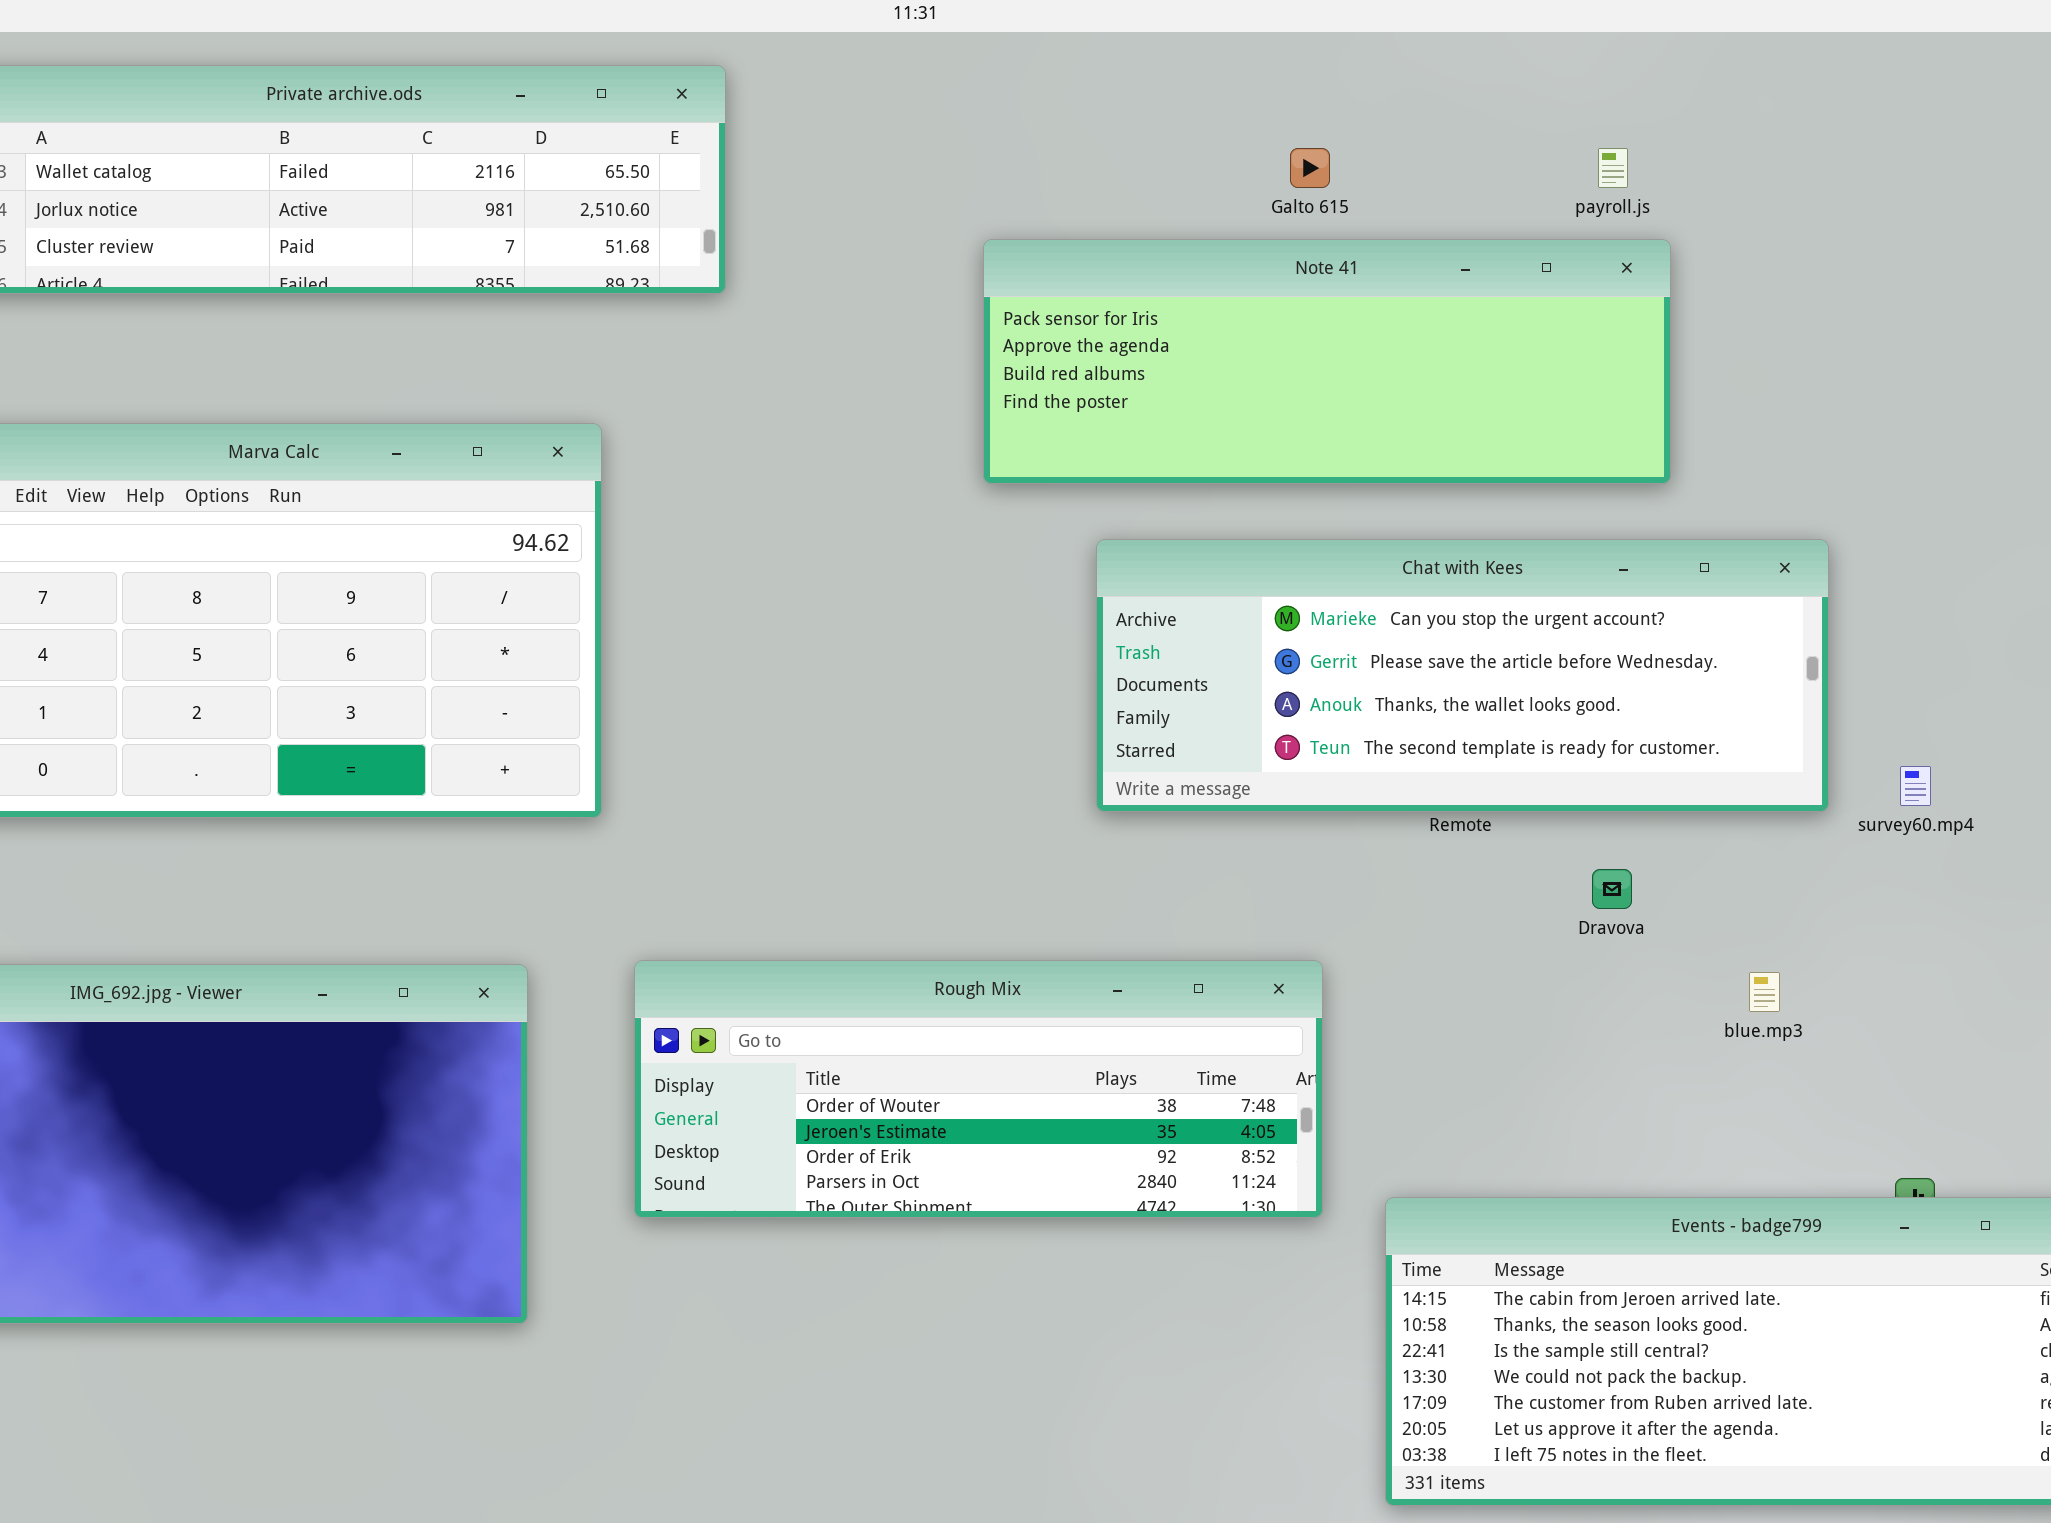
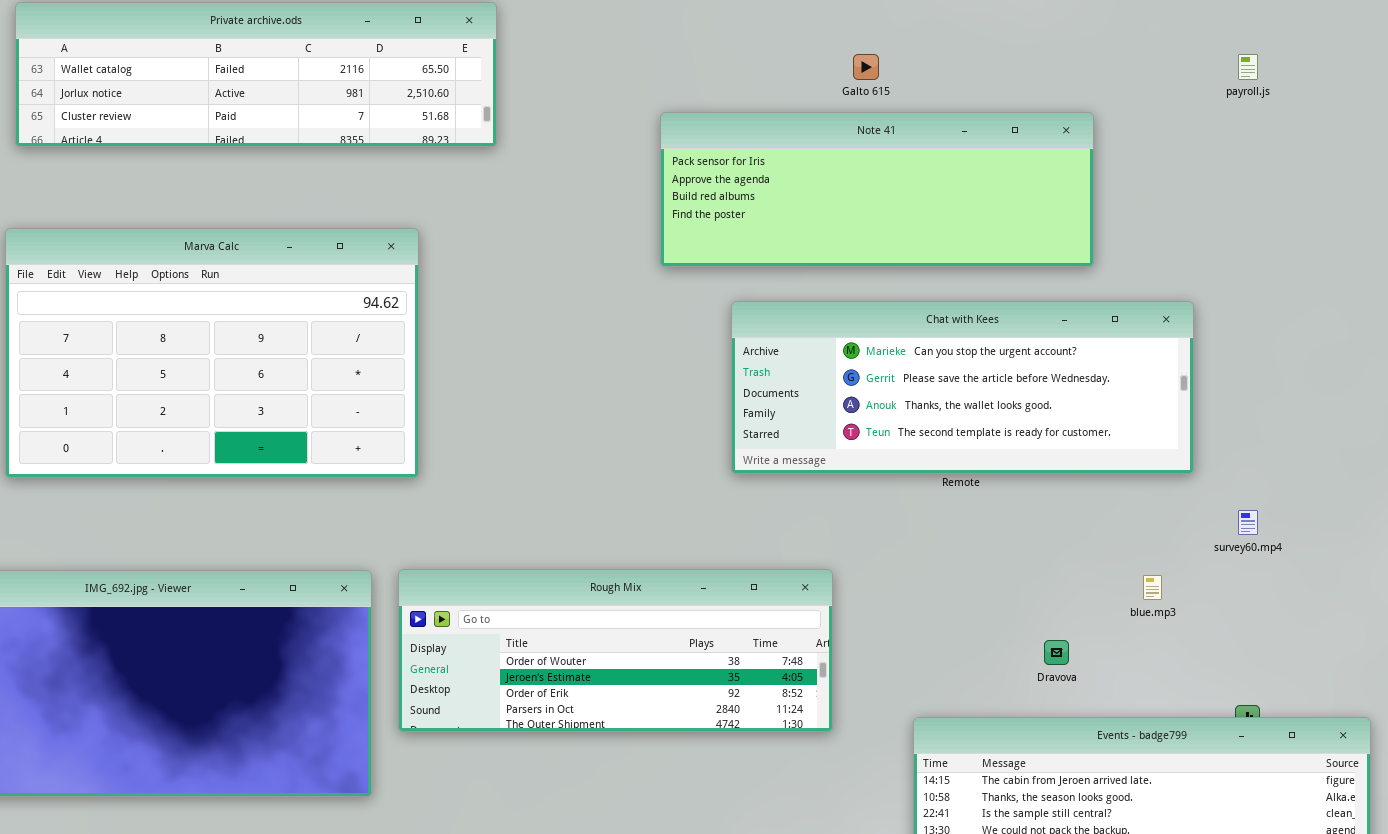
payroll.js: [1598,148,1628,188] -> [1238,54,1258,80], moved
survey60.mp4: [1900,766,1931,806] -> [1238,510,1258,535], moved
Dravova: [1592,869,1632,909] -> [1044,640,1069,665], moved
Rough Mix: [634,960,1323,1218] -> [398,569,833,732], moved

